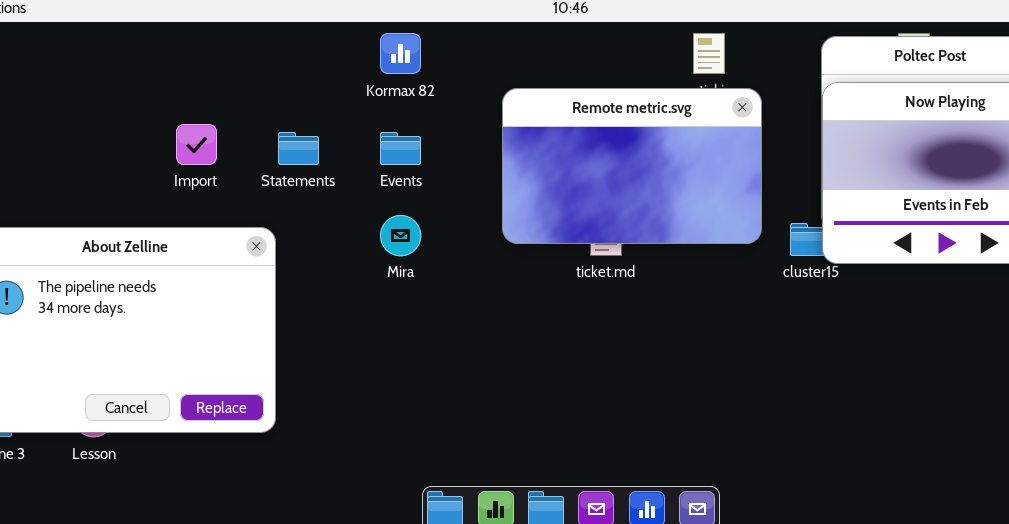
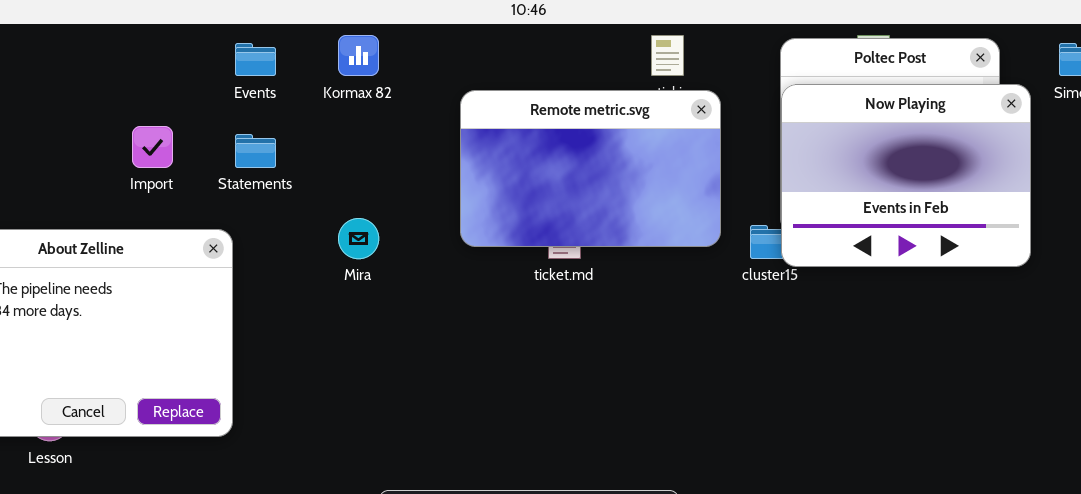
Events: [380,132,421,165] -> [235,43,276,76], moved

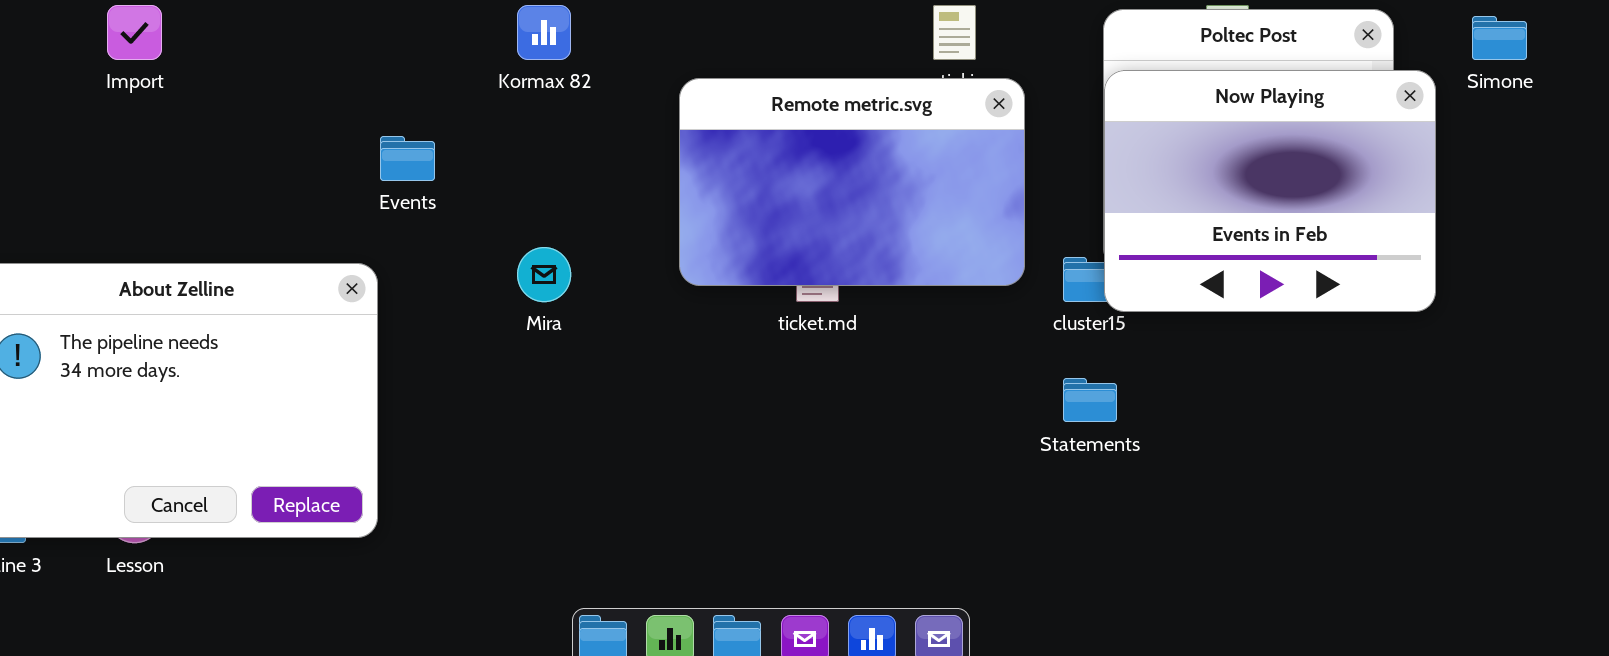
Events: [235,43,276,76] -> [380,136,435,181], moved
Import: [132,126,173,168] -> [107,5,162,60], moved
Statements: [235,134,276,168] -> [1063,378,1117,422], moved

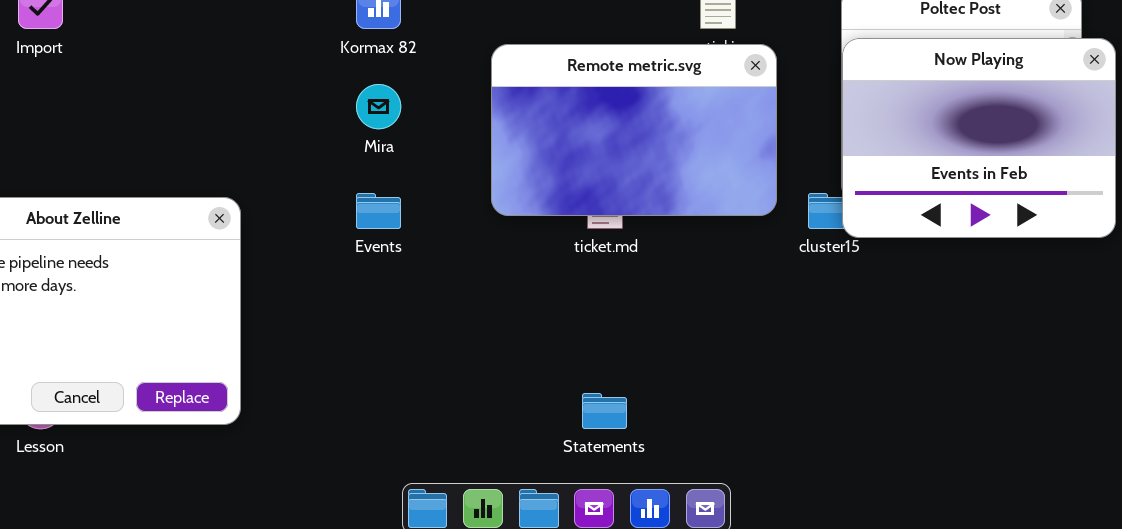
Events: [380,136,435,181] -> [356,193,401,229], moved
Mira: [517,247,571,302] -> [356,84,401,129], moved
Statements: [1063,378,1117,422] -> [582,393,627,429], moved

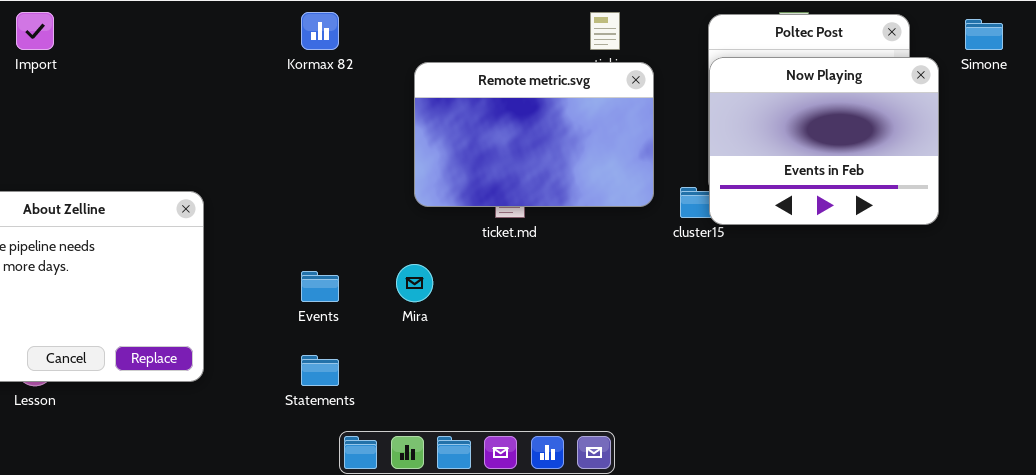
Mira: [356,84,401,129] -> [396,264,433,302], moved
Events: [356,193,401,229] -> [301,271,339,302], moved
Statements: [582,393,627,429] -> [301,355,339,386], moved

